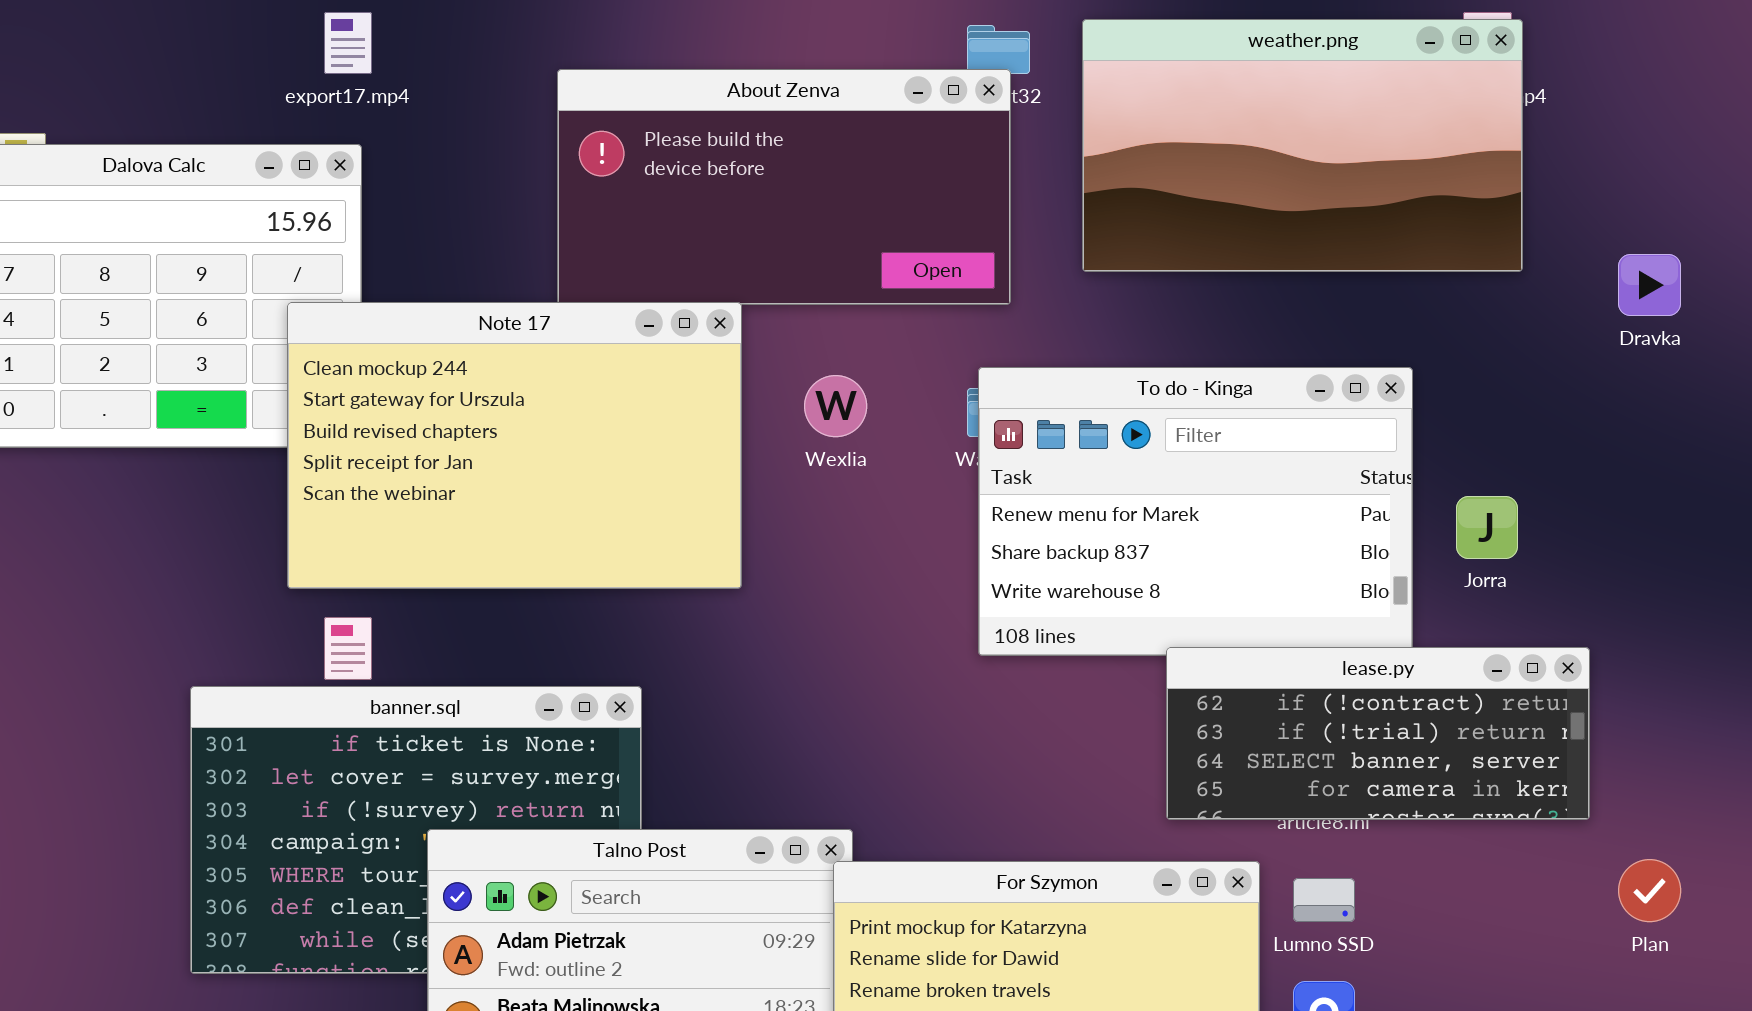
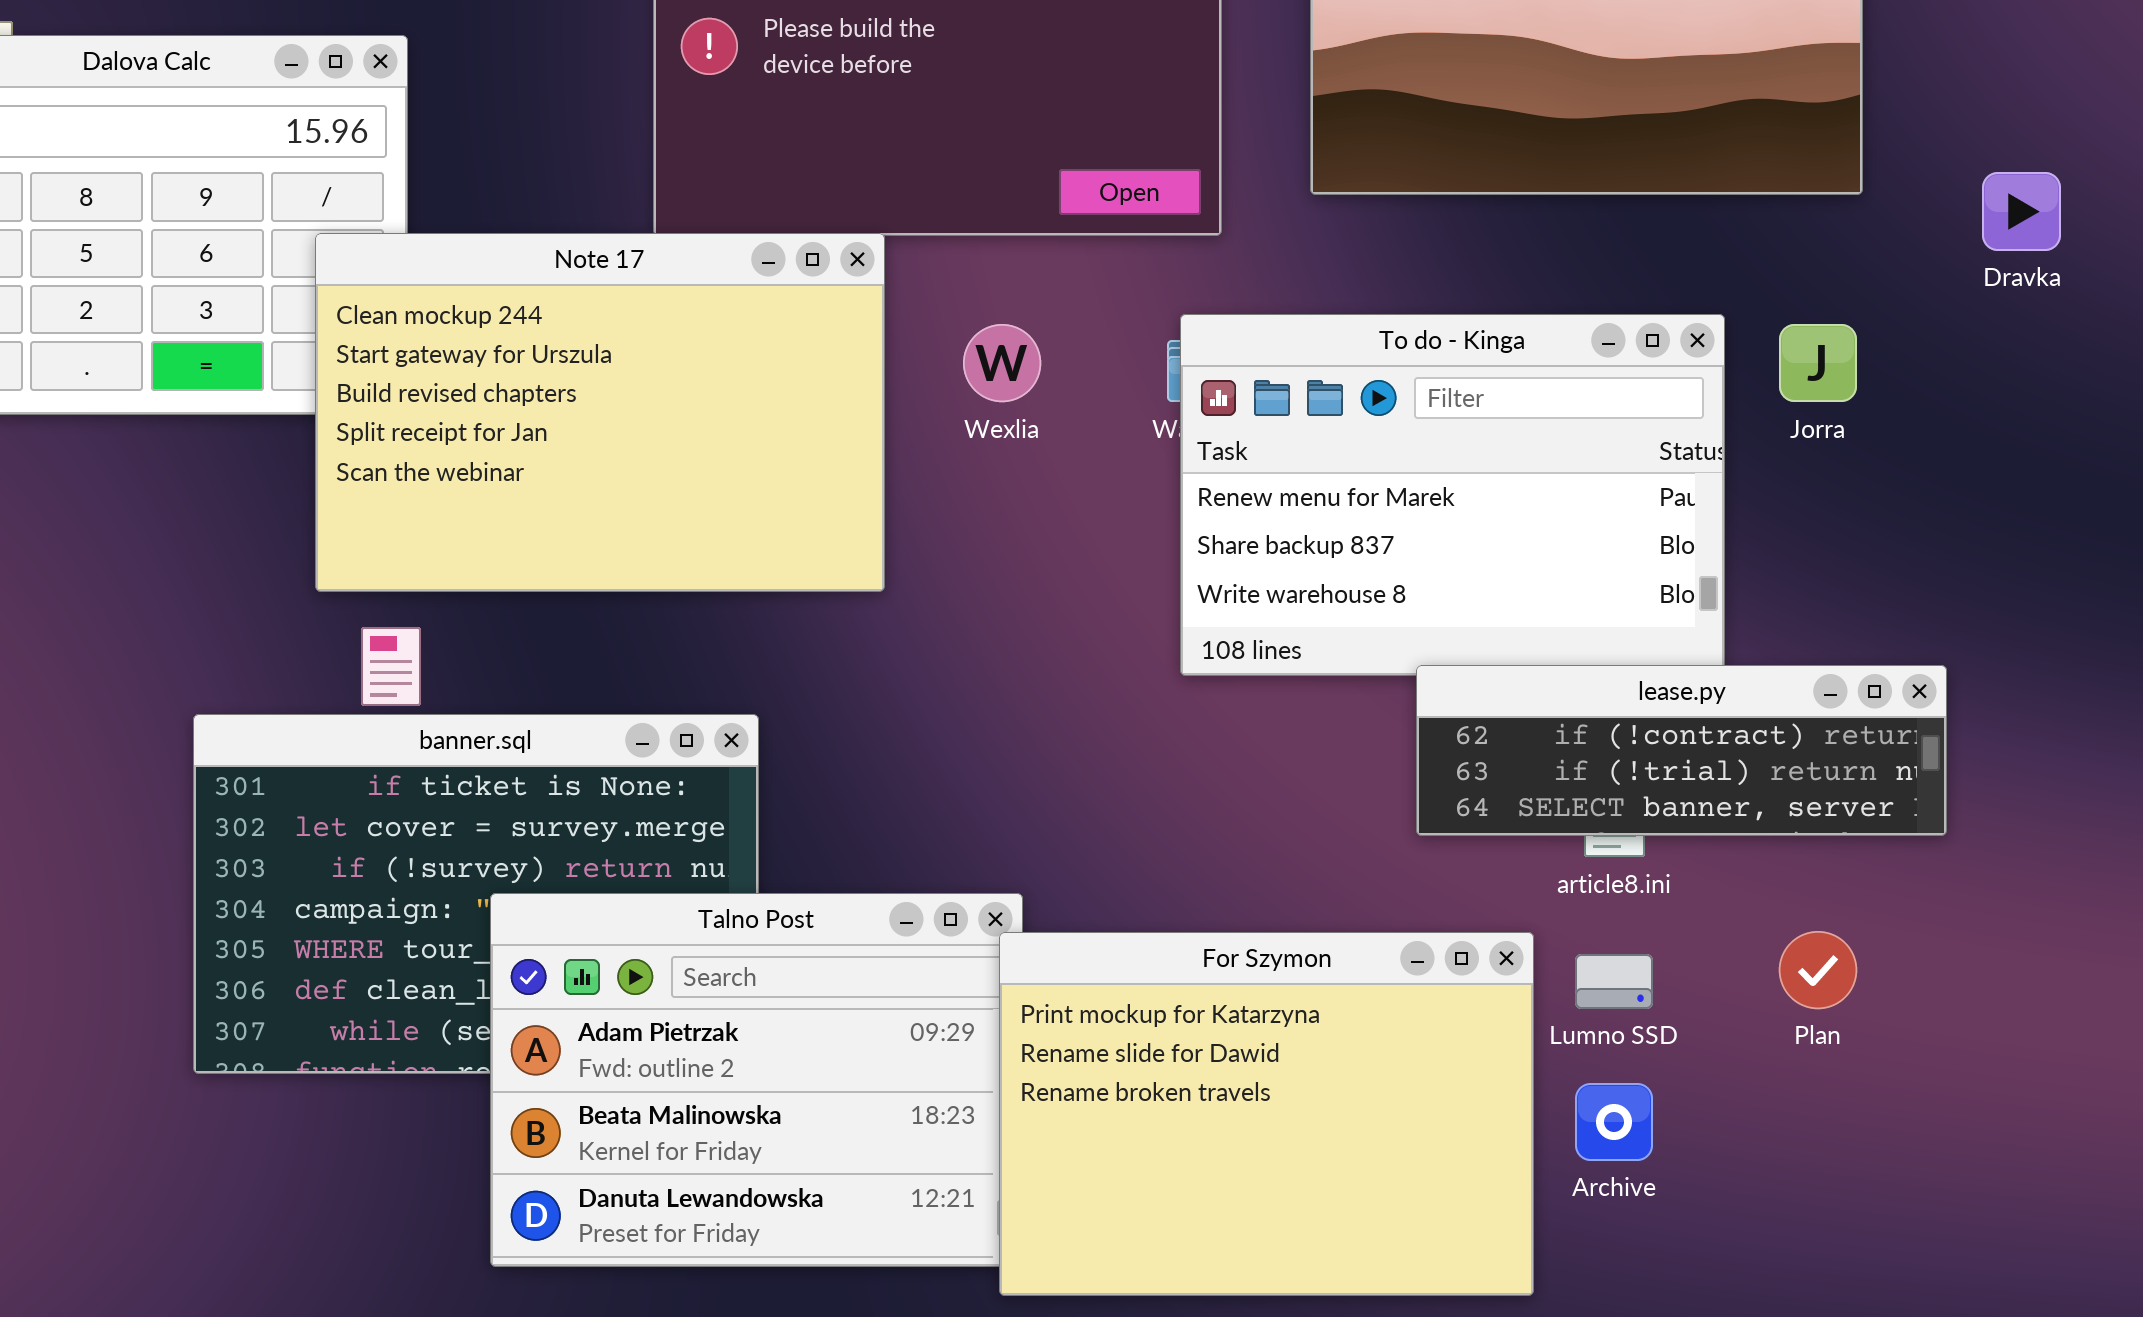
Jorra: [1456,496,1518,559] -> [1779,324,1857,402], moved
lease.py: [1166,647,1590,820] -> [1416,665,1947,836], resized
Plan: [1618,859,1681,922] -> [1779,931,1857,1009], moved

